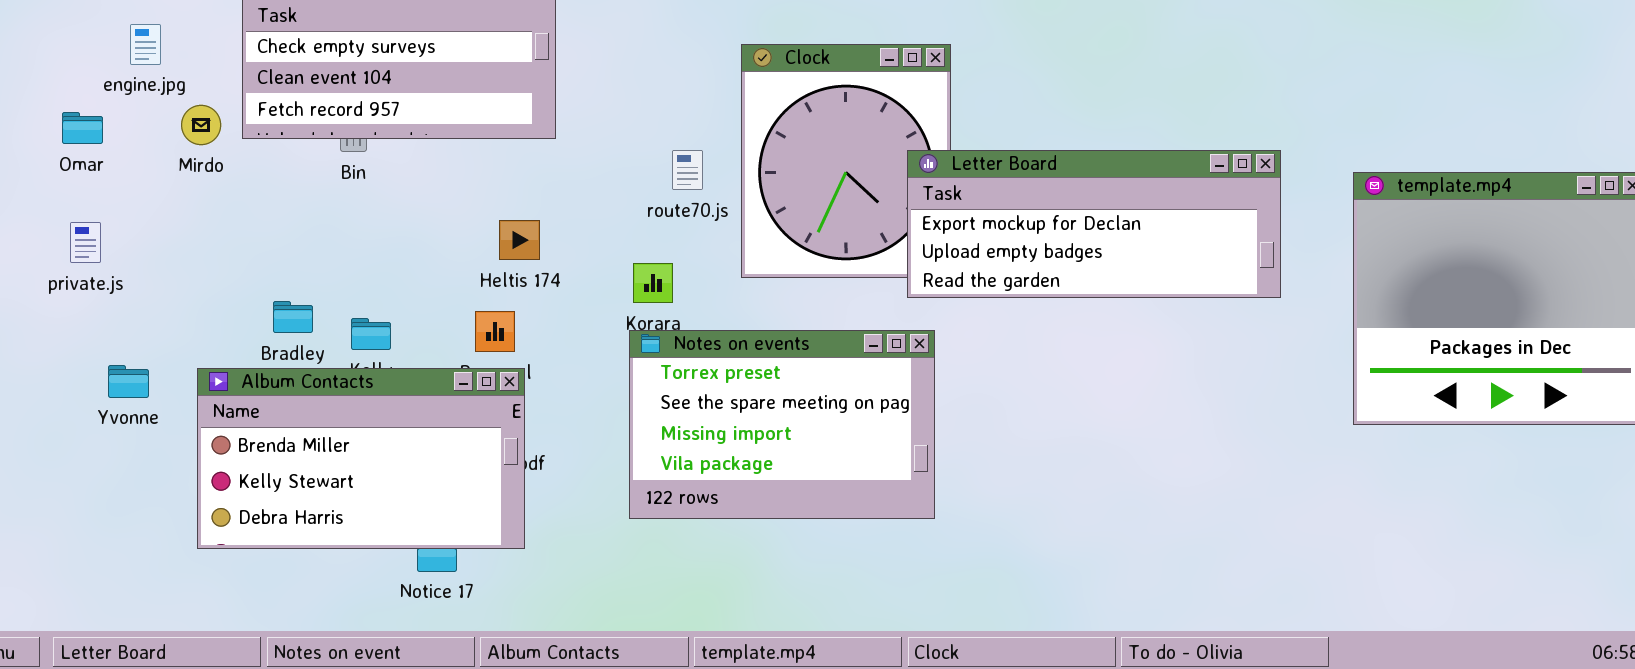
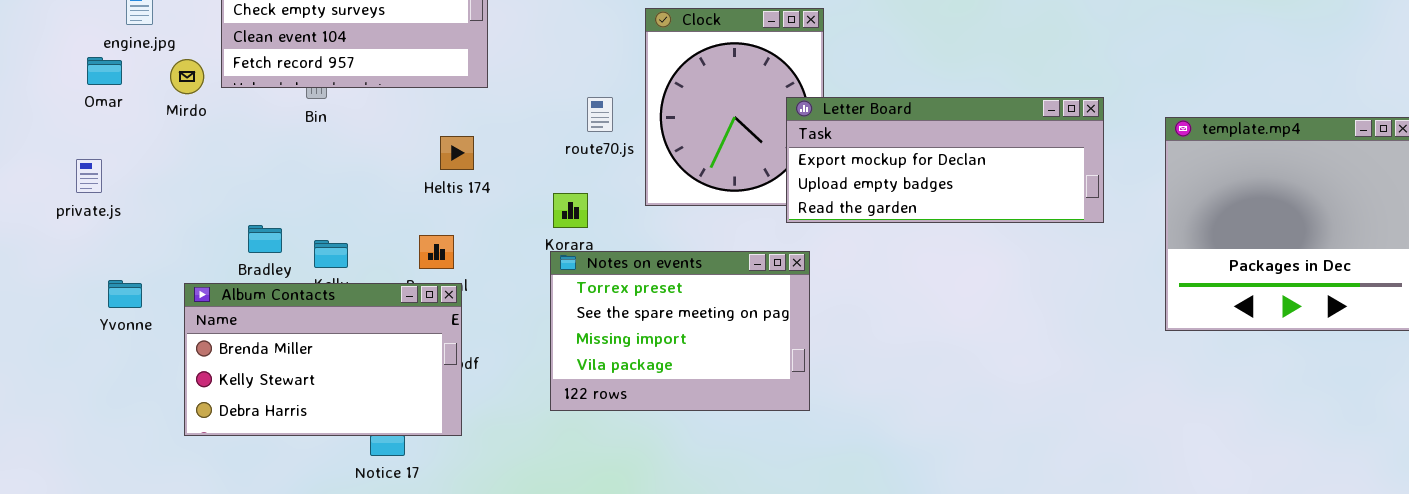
Omar: [62,112,103,144] -> [87,57,122,85], moved
Heltis 174: [499,220,540,260] -> [440,136,474,170], moved

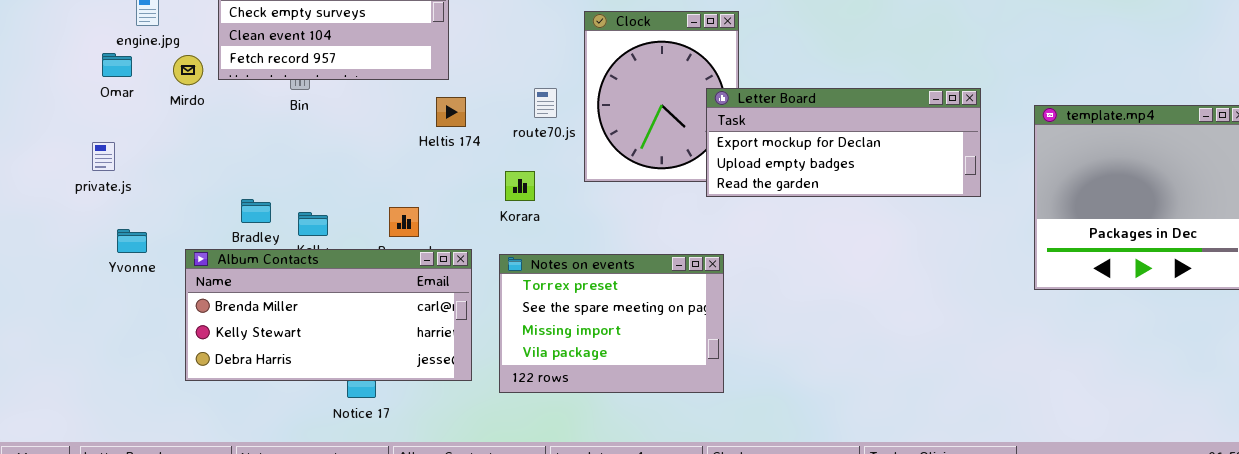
Heltis 174: [440,136,474,170] -> [436,97,466,127], moved
Notes on events: [550,251,810,411] -> [499,254,724,393], moved
Yvonne: [108,280,142,308] -> [117,229,147,253], moved
Album Contacts: [184,283,462,436] -> [185,249,472,381], resized

